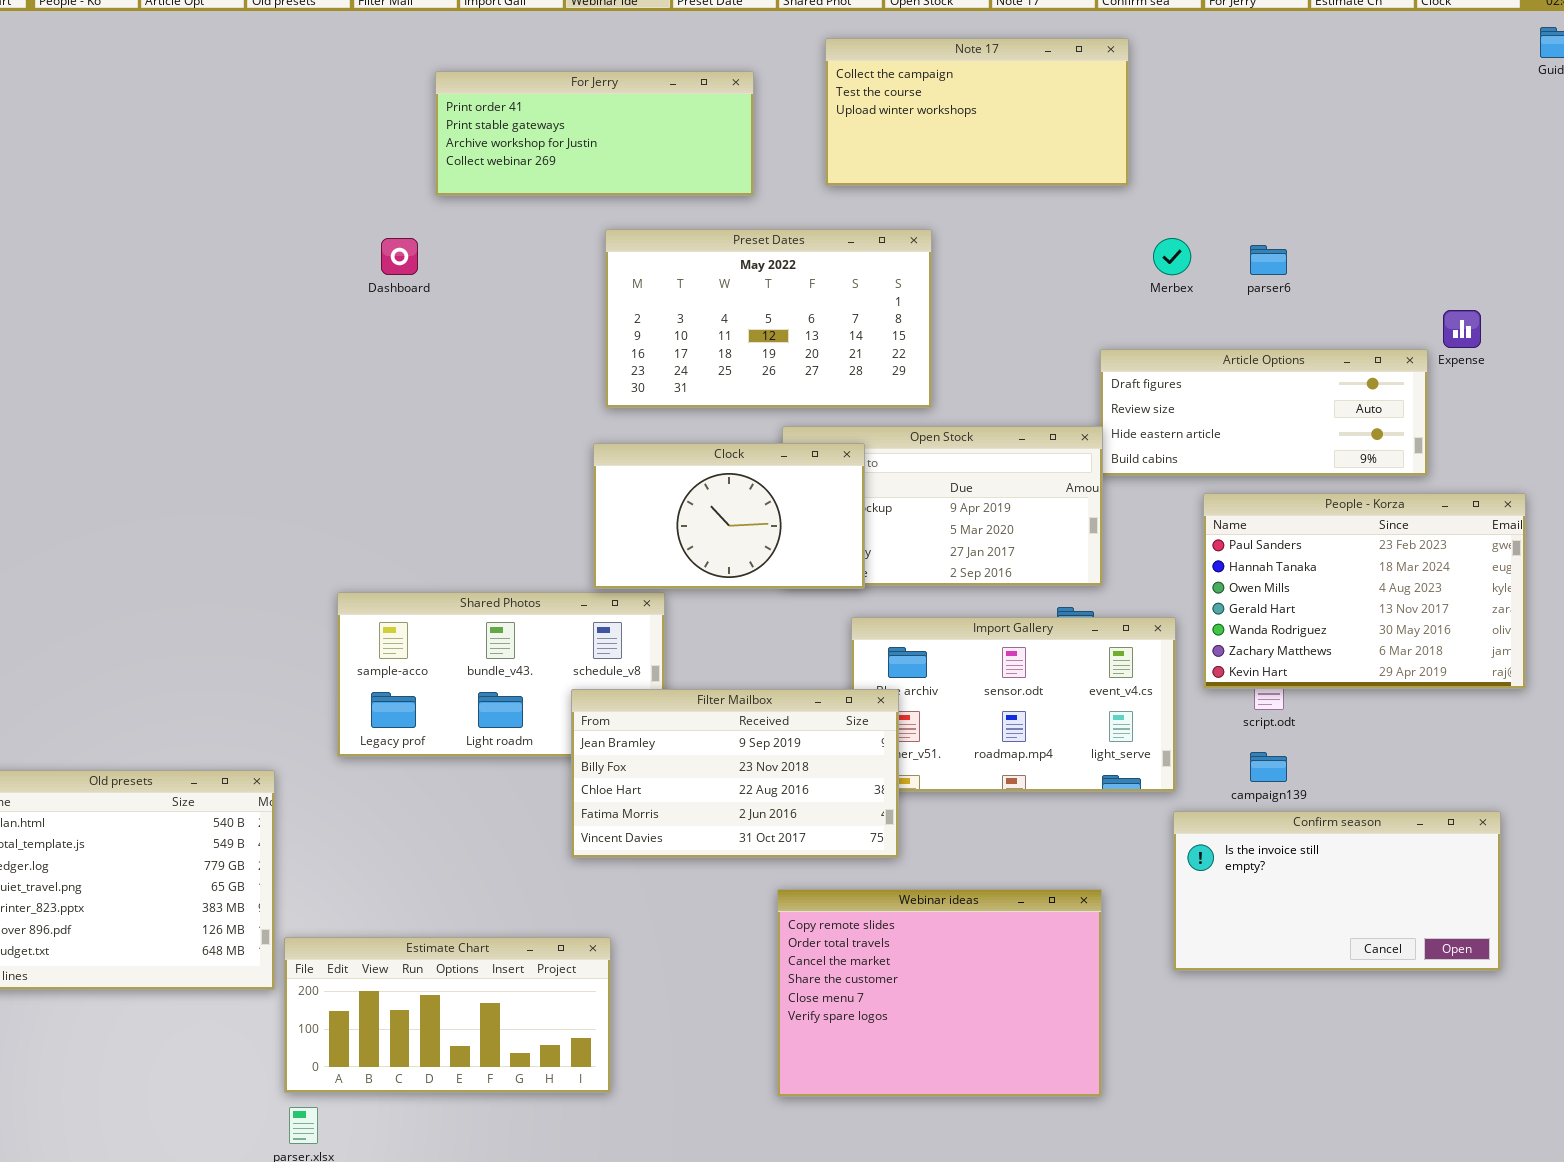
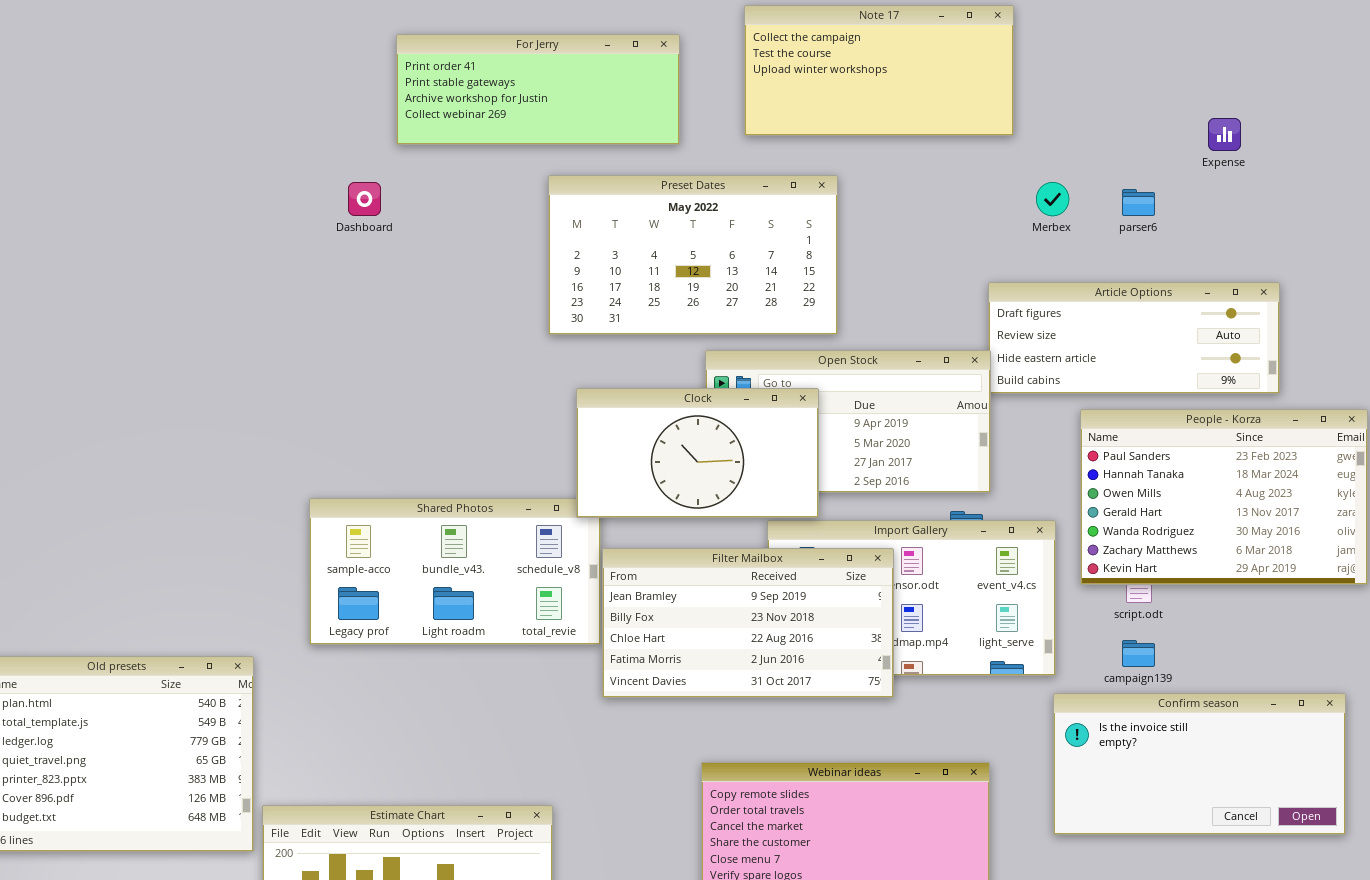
Expense: [1443,310,1481,348] -> [1208,118,1241,151], moved
Clock: [593,443,865,589] -> [576,388,819,518], moved
Filter Mailbox: [571,689,899,858] -> [602,548,894,698], moved

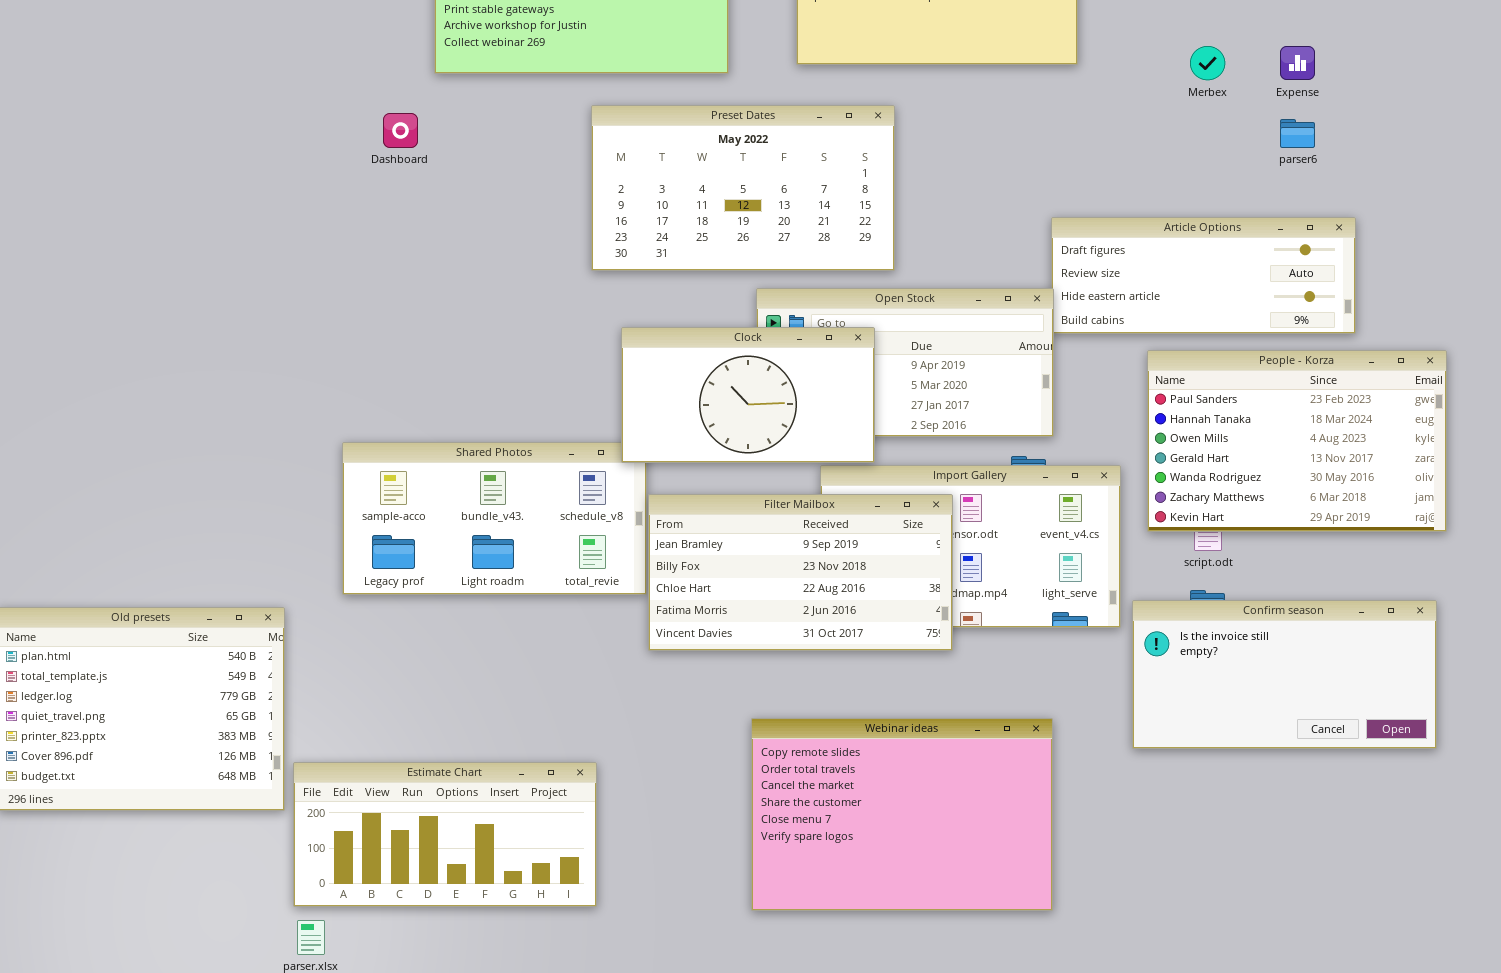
Merbex: [1036,182,1069,216] -> [1190,46,1225,80], moved
parser6: [1122,189,1155,216] -> [1280,119,1315,148], moved
Confirm season: [1053,693,1346,835] -> [1132,600,1437,749], moved

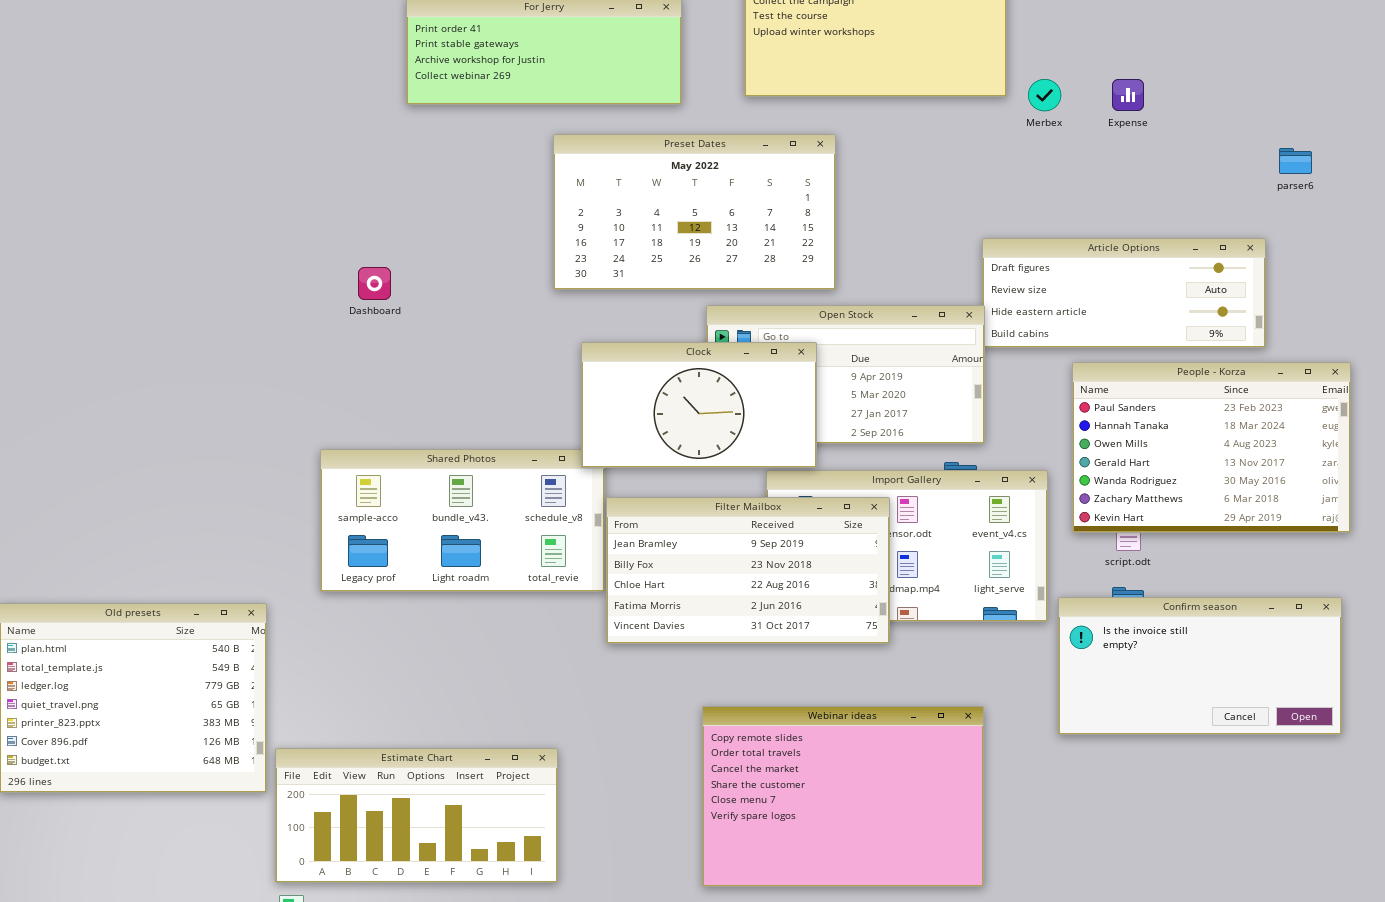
Merbex: [1190,46,1225,80] -> [1028,79,1061,111], moved
Expense: [1280,46,1315,80] -> [1112,79,1144,111], moved
Dashboard: [383,113,418,148] -> [358,267,391,300], moved
parser6: [1280,119,1315,148] -> [1279,148,1312,174], moved

